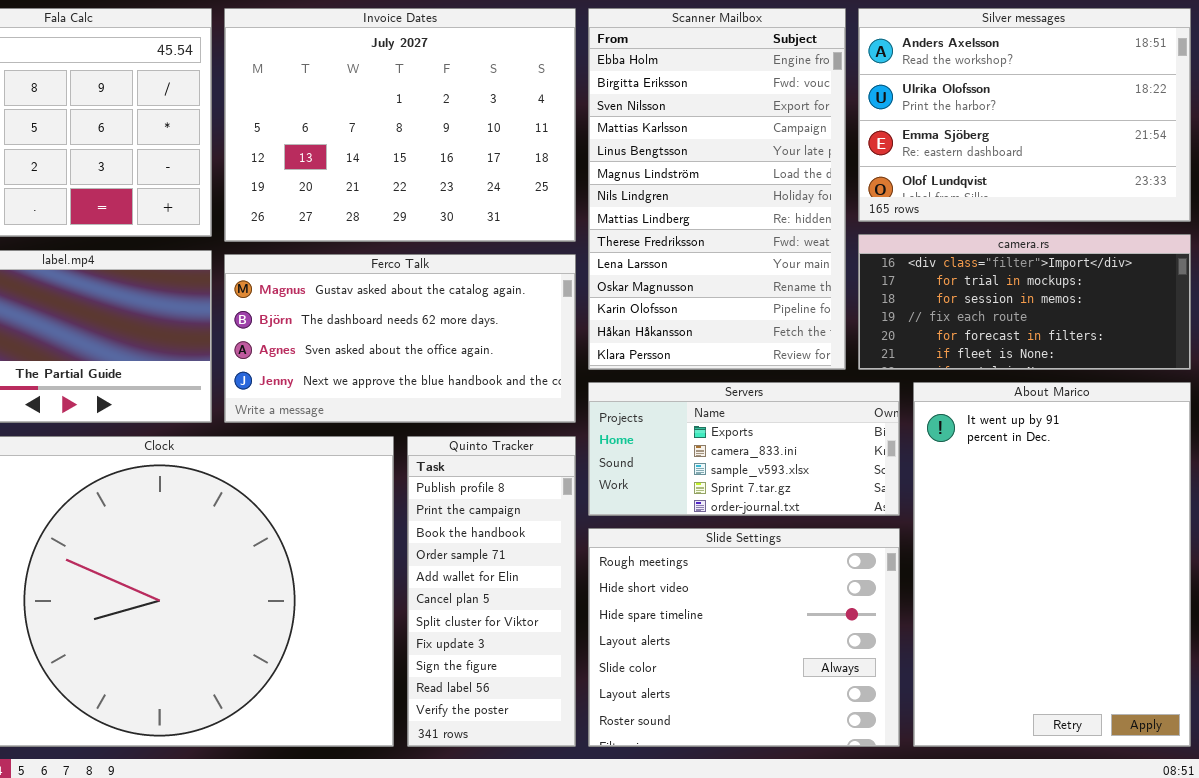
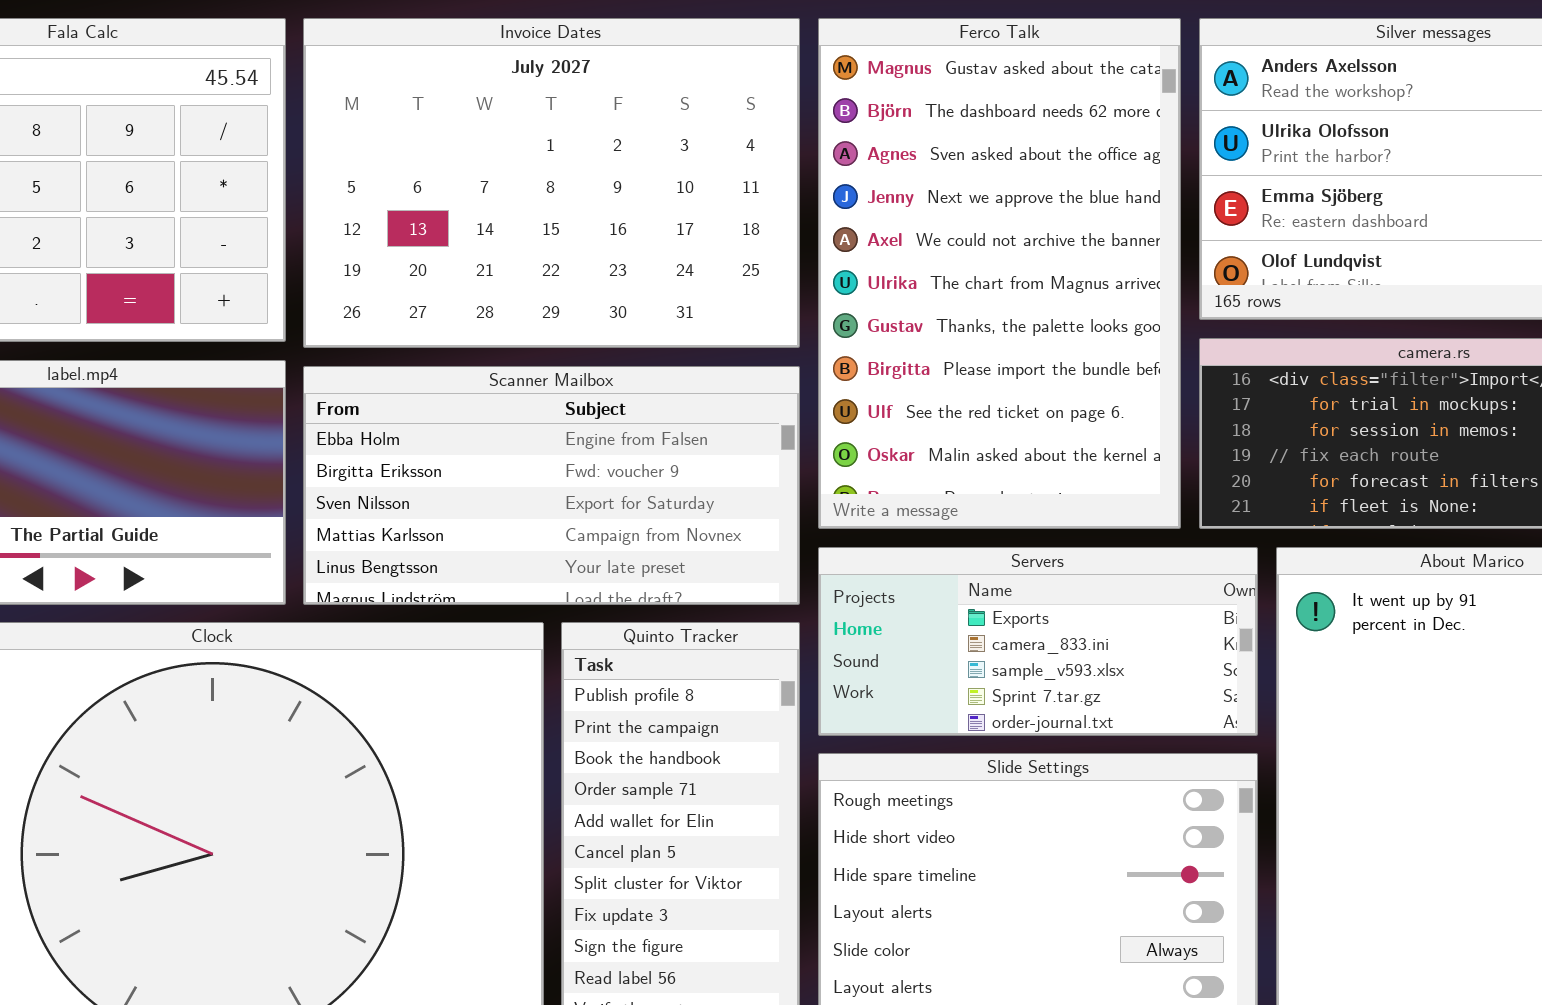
Scanner Mailbox: [588,8,846,370] -> [303,366,800,605], moved, resized
Ferco Talk: [224,254,576,423] -> [818,18,1181,529], moved, resized

